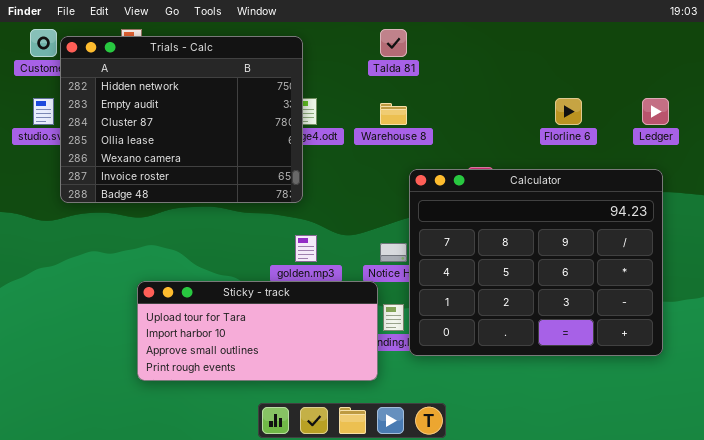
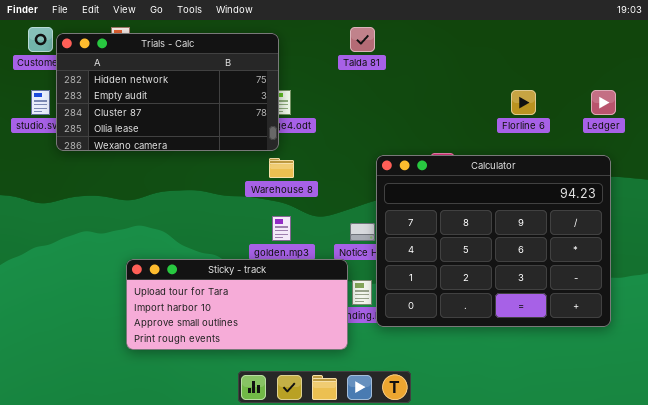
Trials - Calc: [60,36,303,203] -> [56,33,279,151], resized
Warehouse 8: [380,103,407,125] -> [269,158,294,178], moved

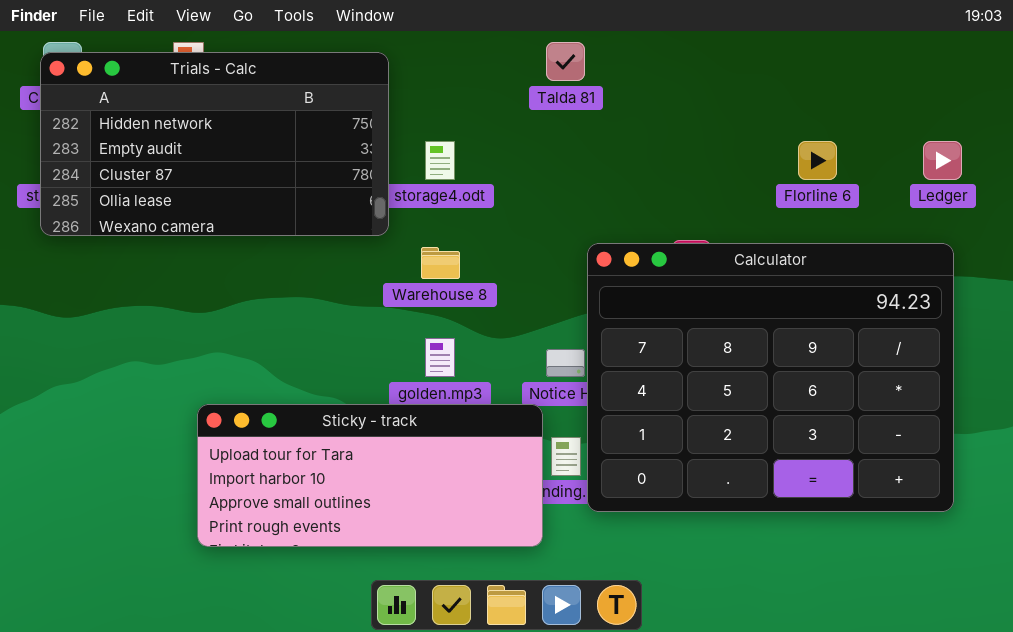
Trials - Calc: [56,33,279,151] -> [40,52,389,236], moved

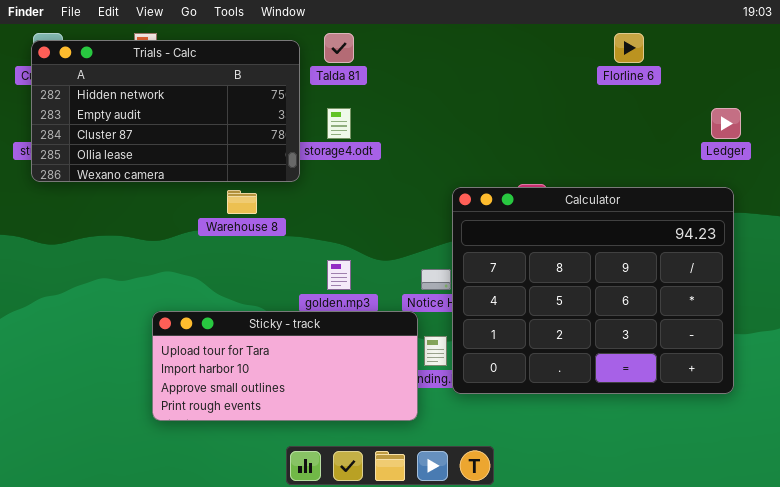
Talda 81: [546,42,585,81] -> [324,33,354,63], moved
Florline 6: [798,141,837,180] -> [614,33,644,63], moved
Warehouse 8: [421,247,460,279] -> [227,190,257,214], moved

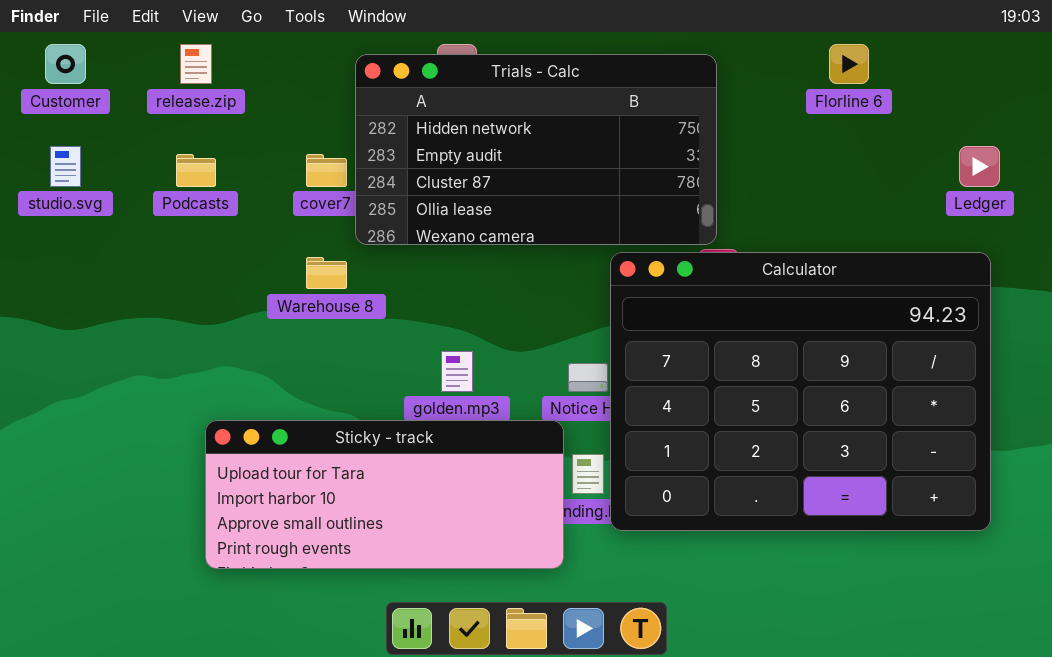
Trials - Calc: [31,40,300,182] -> [355,54,717,245], moved

